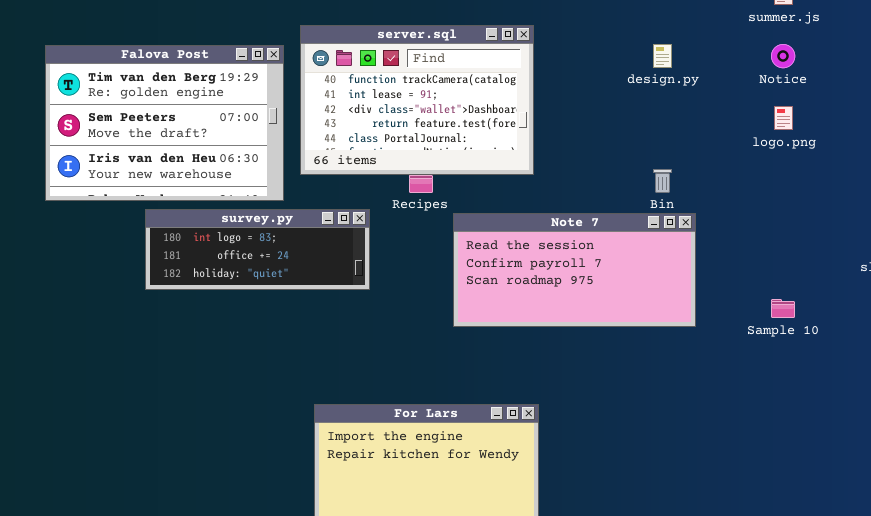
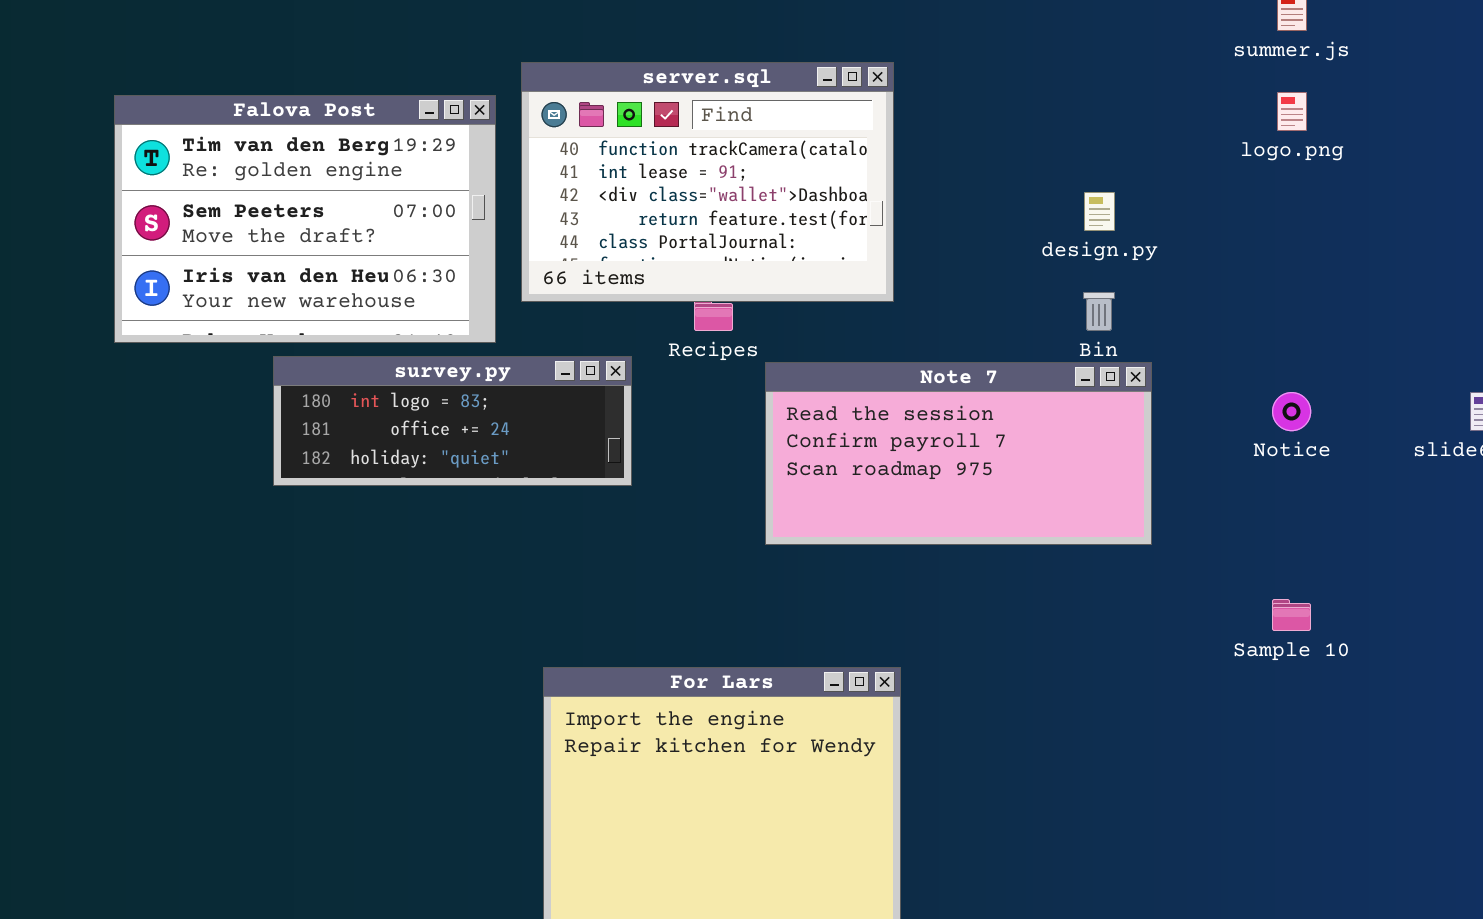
design.py: [653,44,672,68] -> [1084,192,1115,231], moved
Notice: [771,44,795,68] -> [1272,392,1311,431], moved
logo.png: [774,106,793,130] -> [1277,92,1307,131], moved
Sample 10: [771,299,795,318] -> [1272,599,1311,631], moved

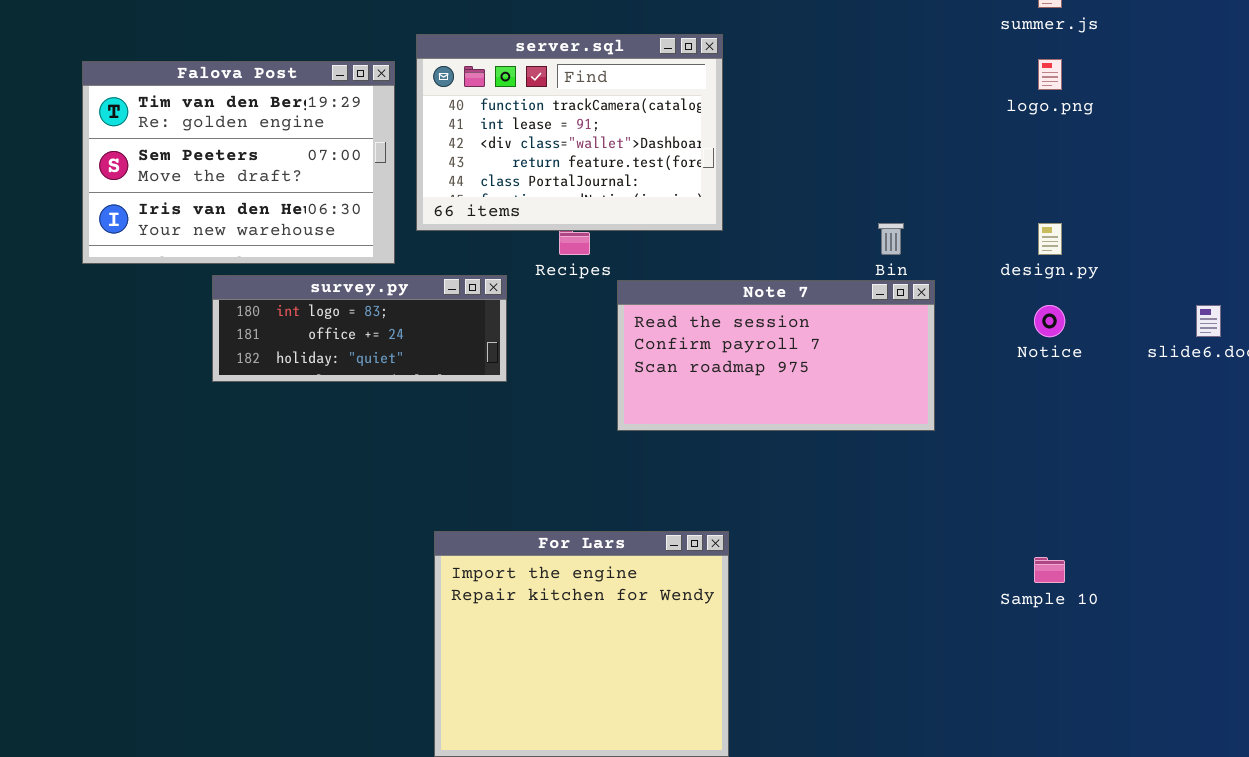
design.py: [1084,192,1115,231] -> [1038,223,1062,255], moved
Sample 10: [1272,599,1311,631] -> [1034,557,1065,583], moved

